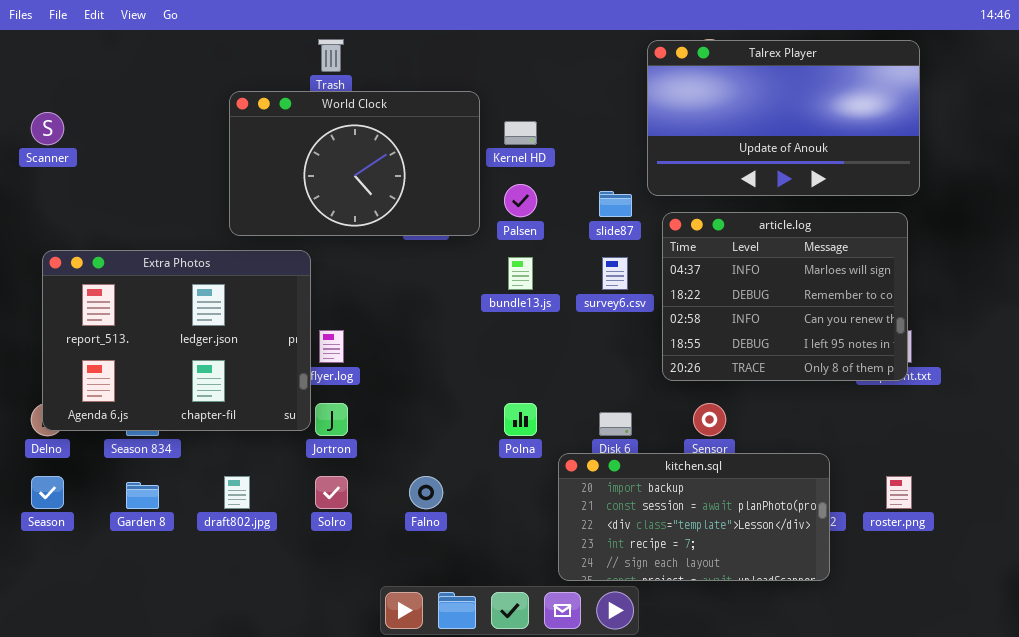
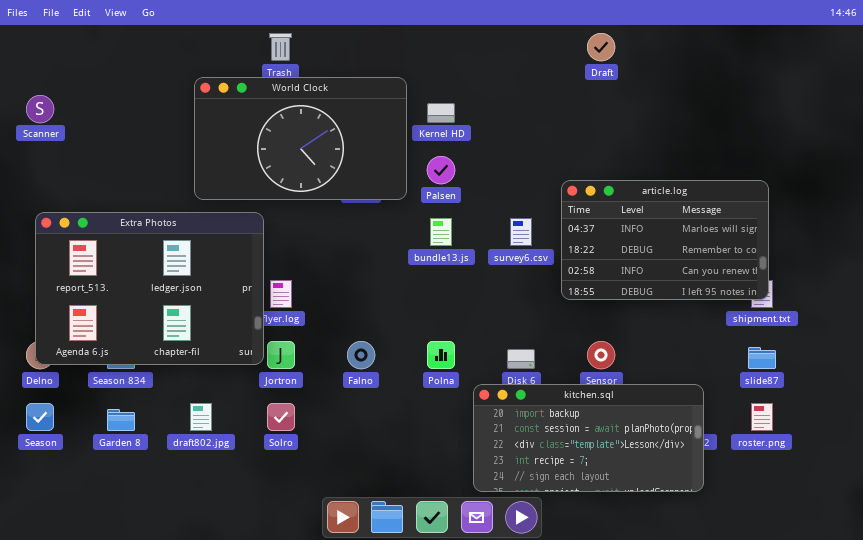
Talrex Player: [647,40,920,196] -> none, closed
slide87: [599,191,632,217] -> [748,347,776,369], moved
article.log: [662,212,908,381] -> [561,180,769,300], resized
Falno: [409,476,443,509] -> [347,341,375,369], moved

